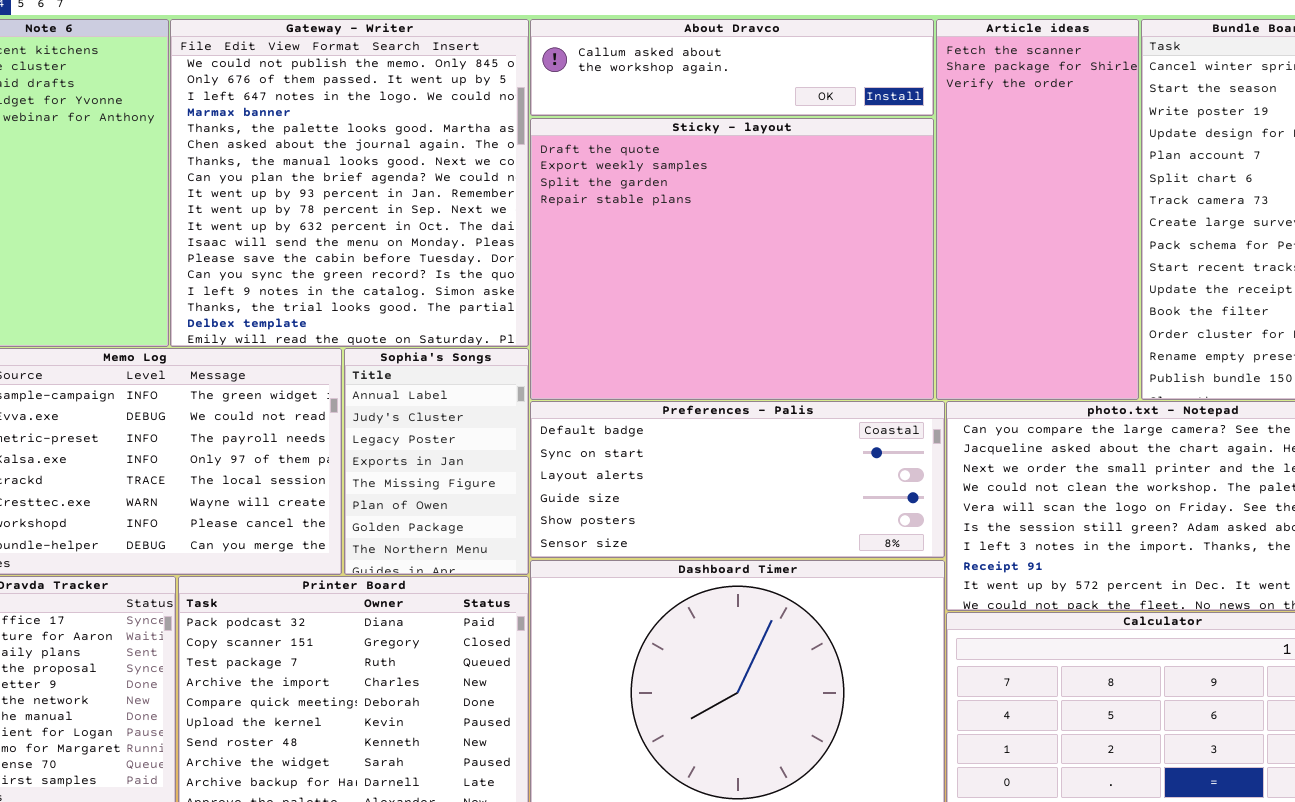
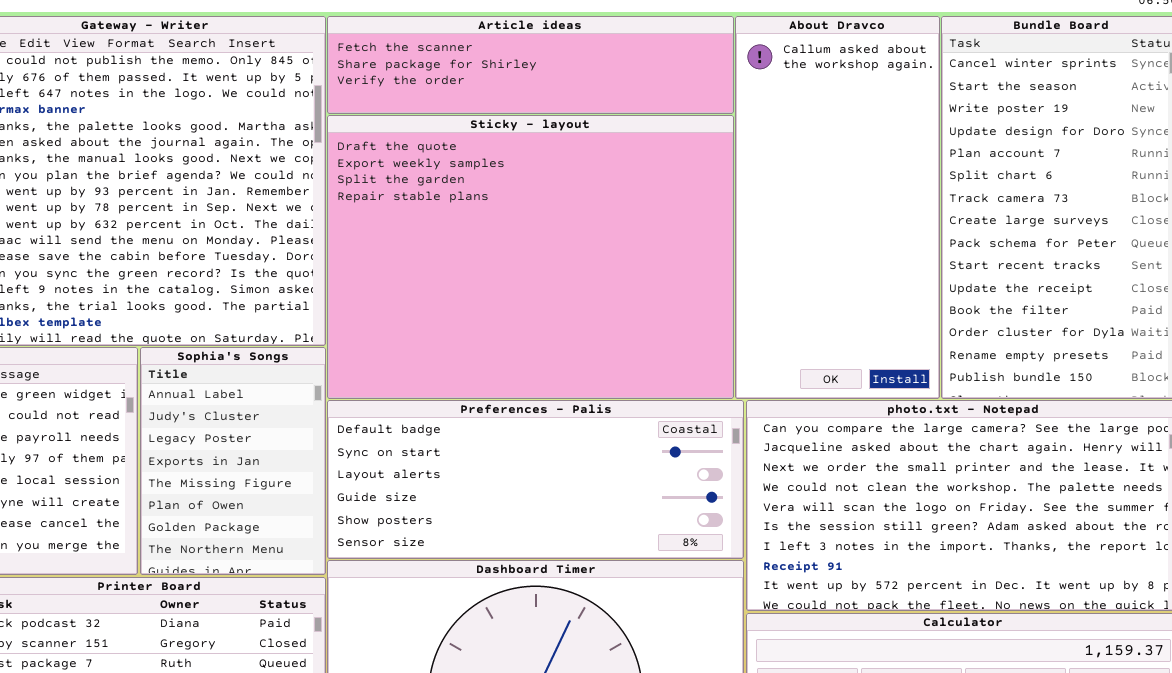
About Dravco: [530,19,934,116] -> [735,16,940,399], moved, resized
Article ideas: [936,19,1139,400] -> [327,16,734,114], moved, resized

